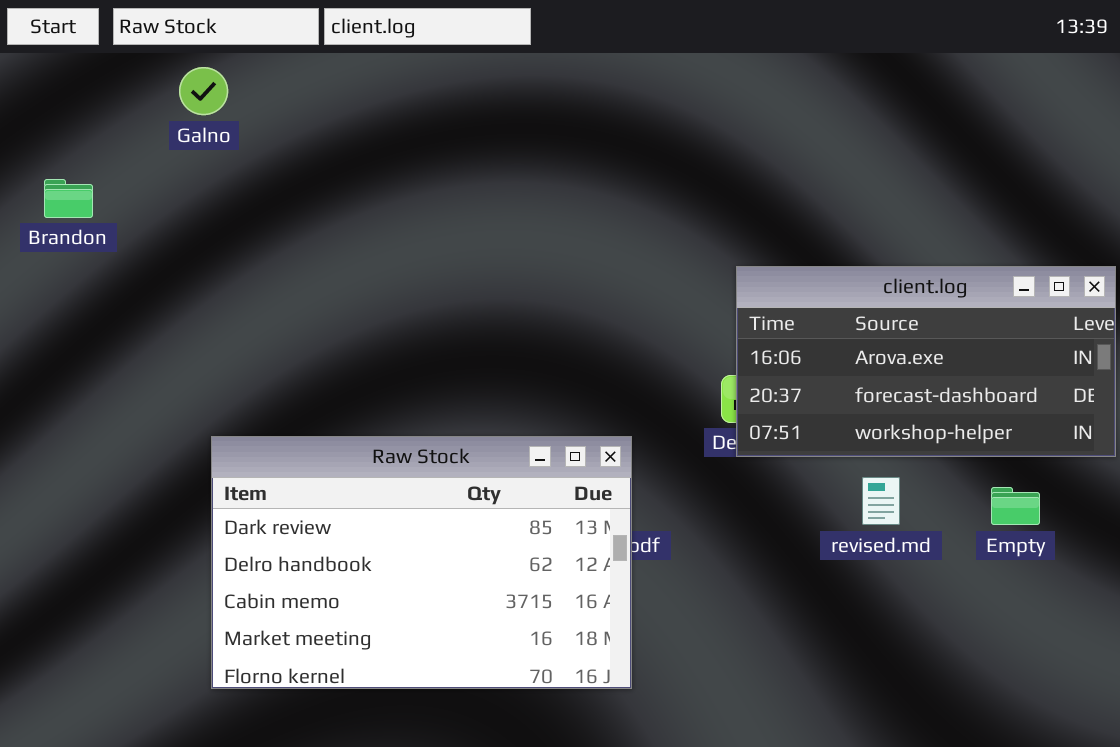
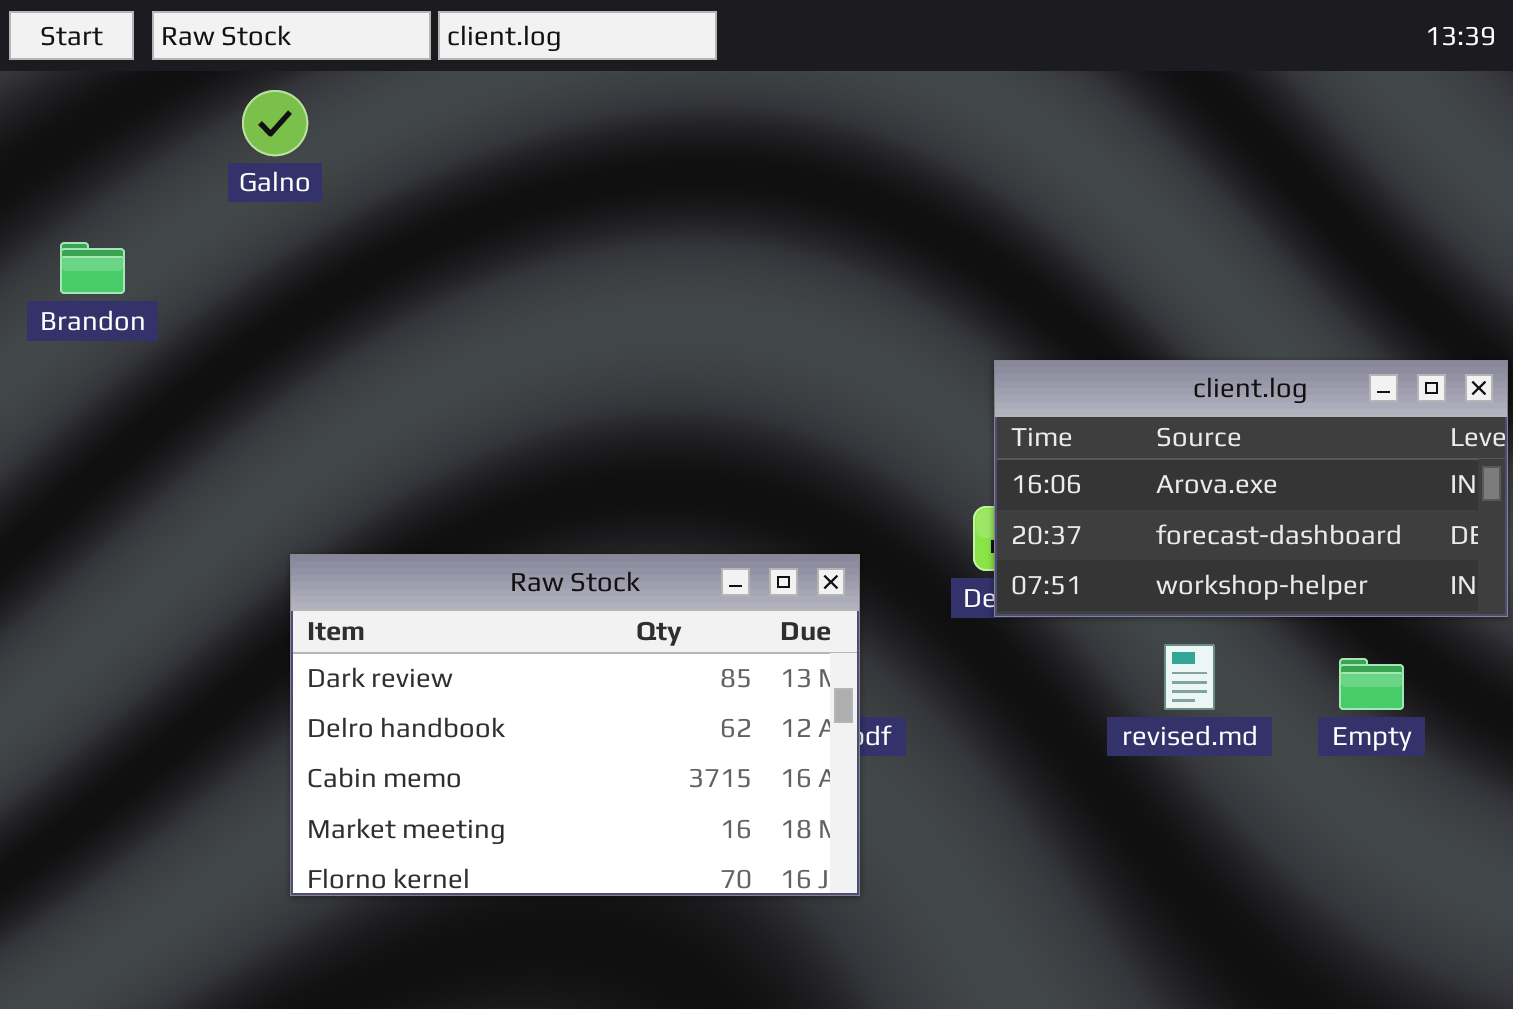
Raw Stock: [211,436,632,689] -> [290,554,860,896], moved

